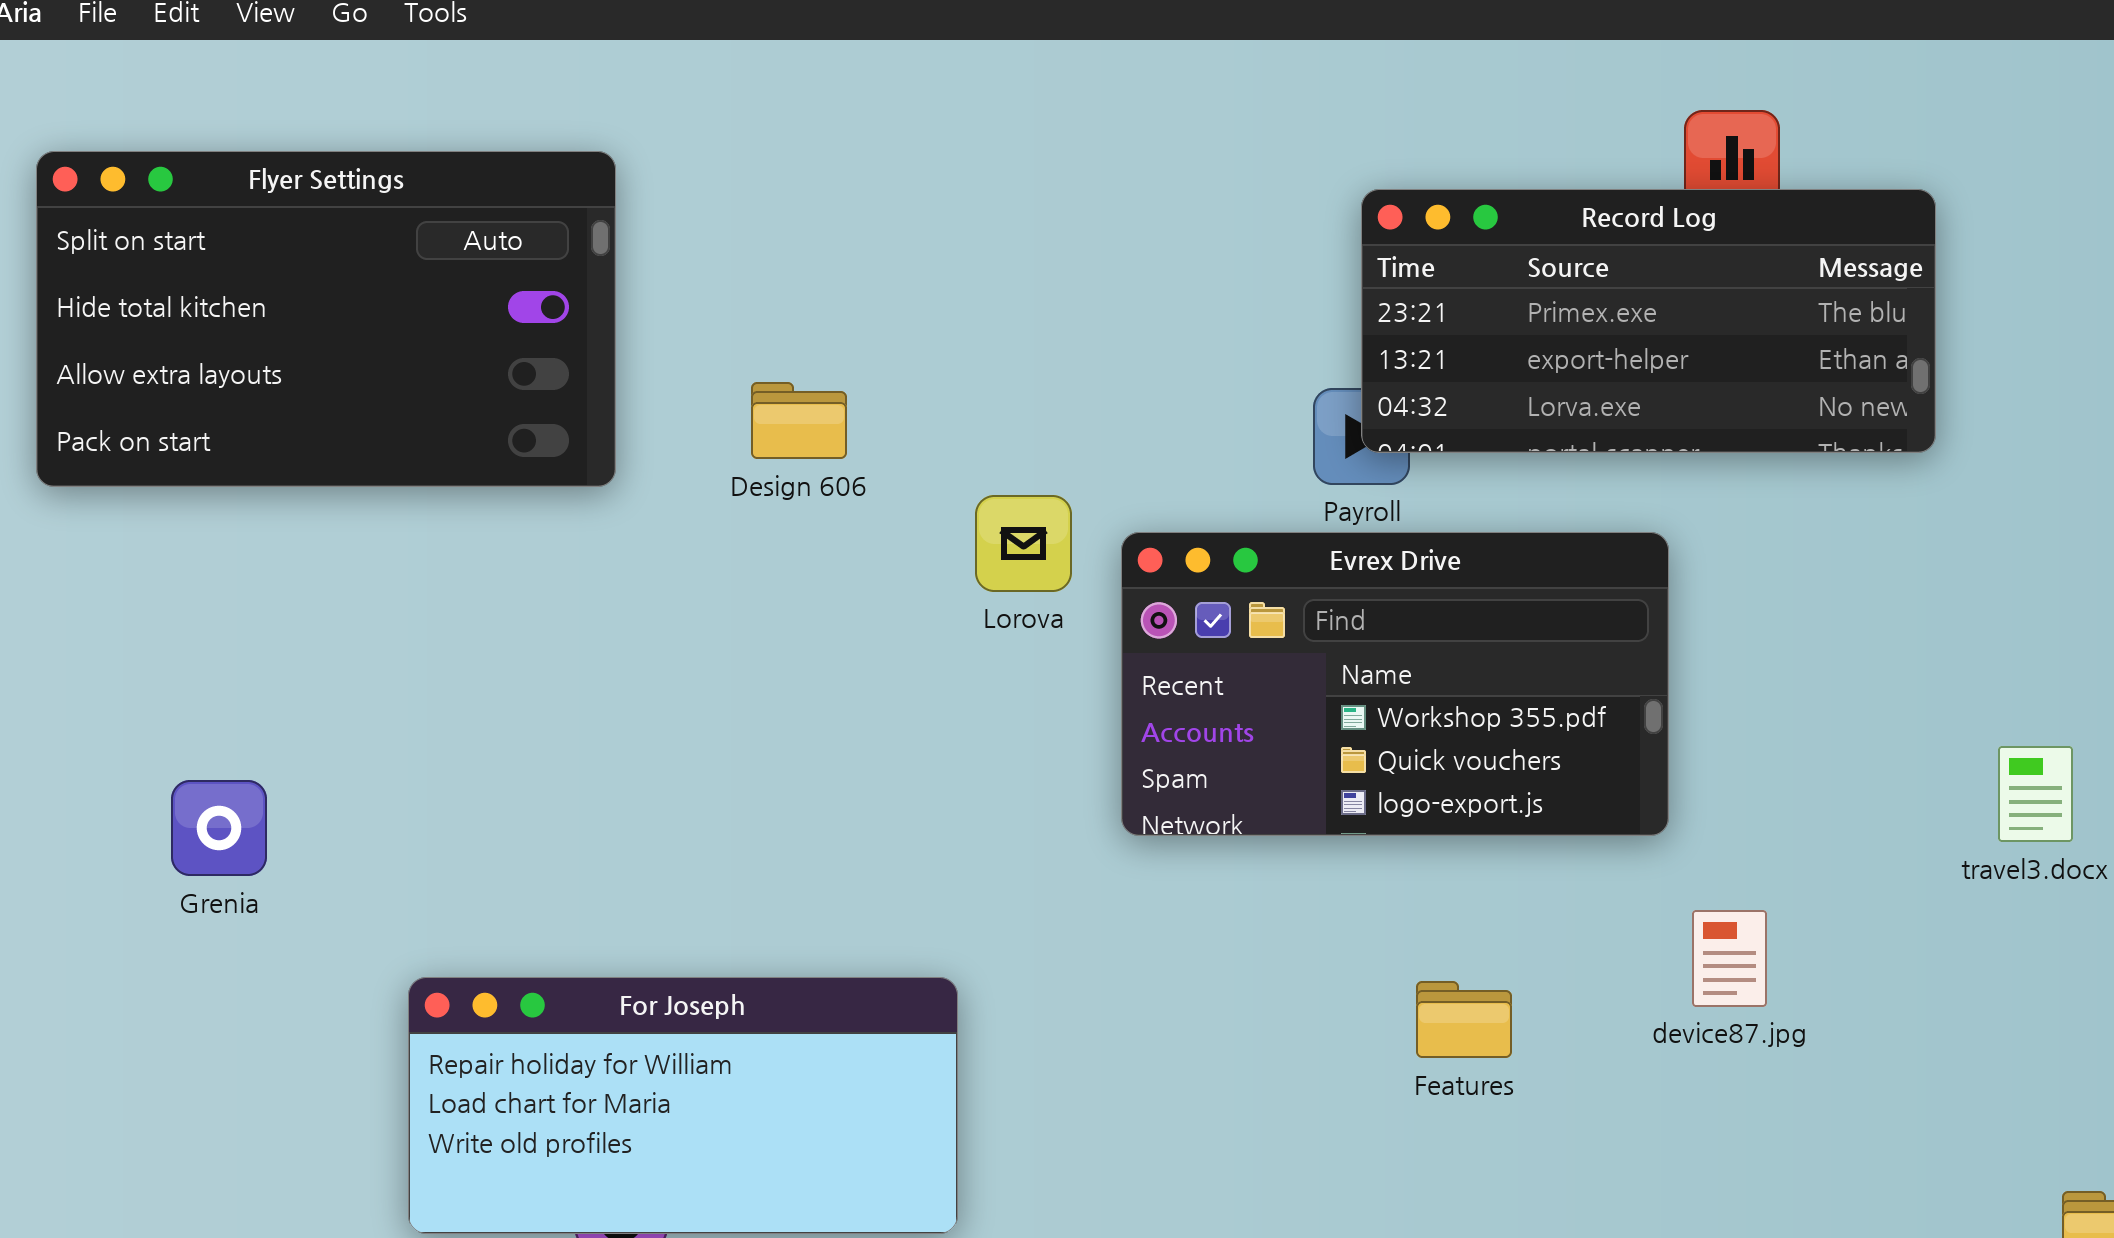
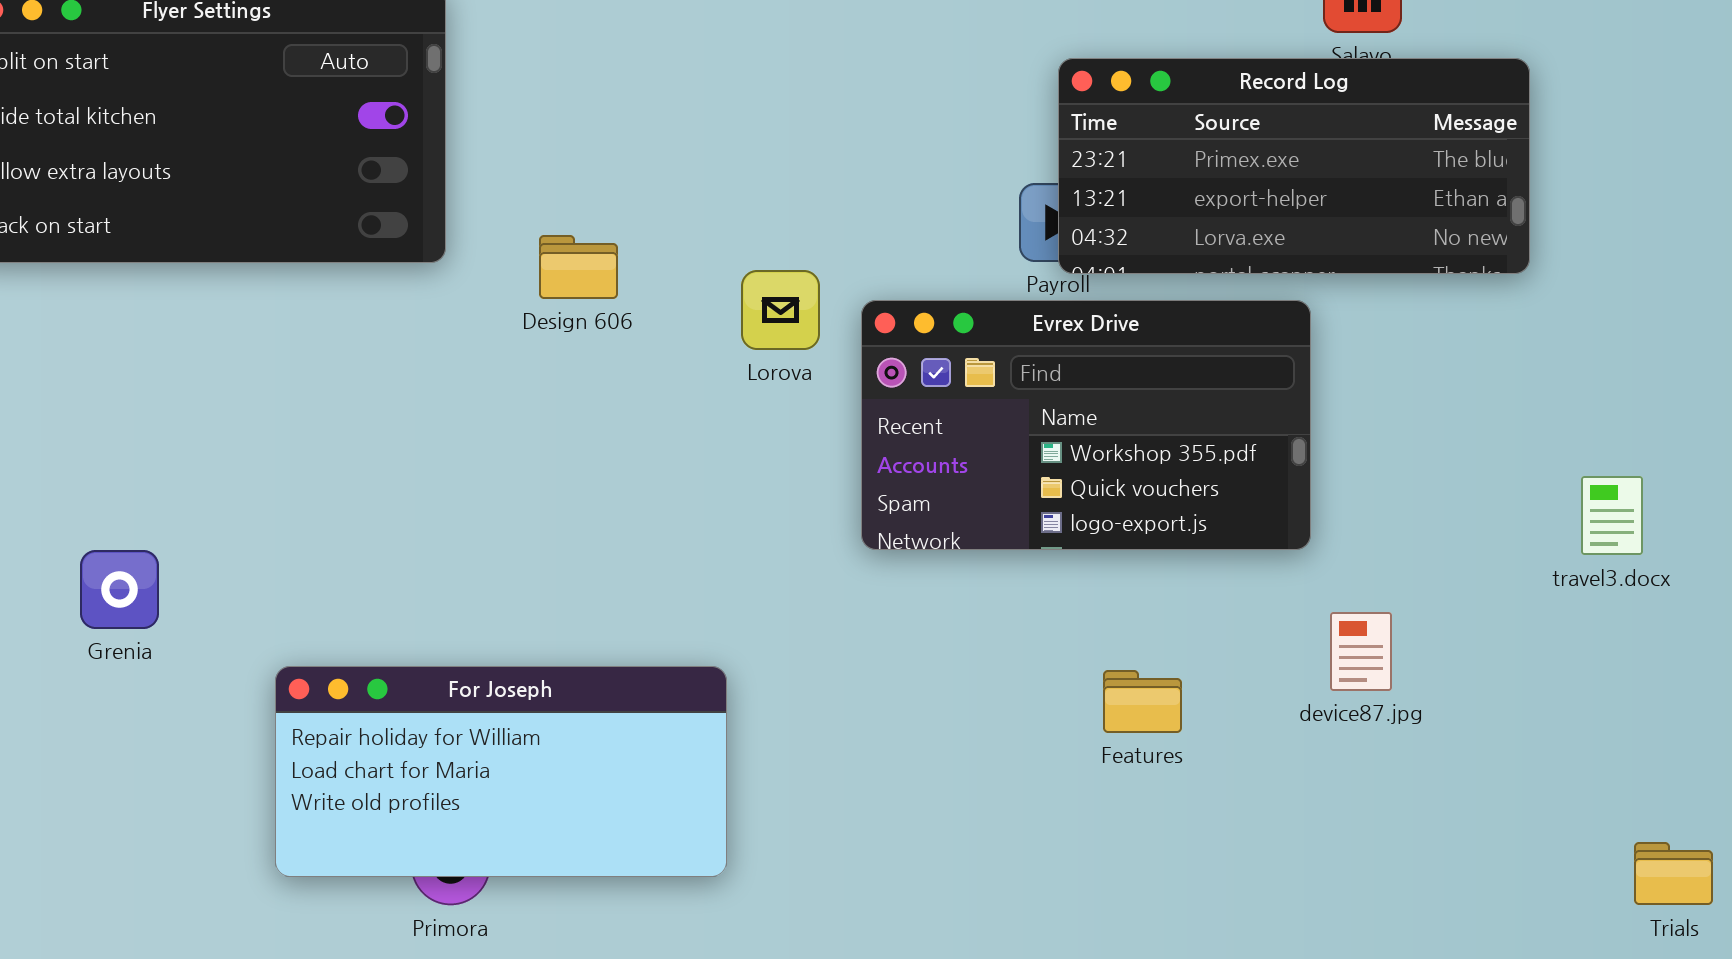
Record Log: [1361,189,1936,453] -> [1058,58,1530,274], moved
Design 606: [751,382,847,459] -> [539,235,618,299], moved
Grenia: [171,780,267,876] -> [80,550,159,629], moved

